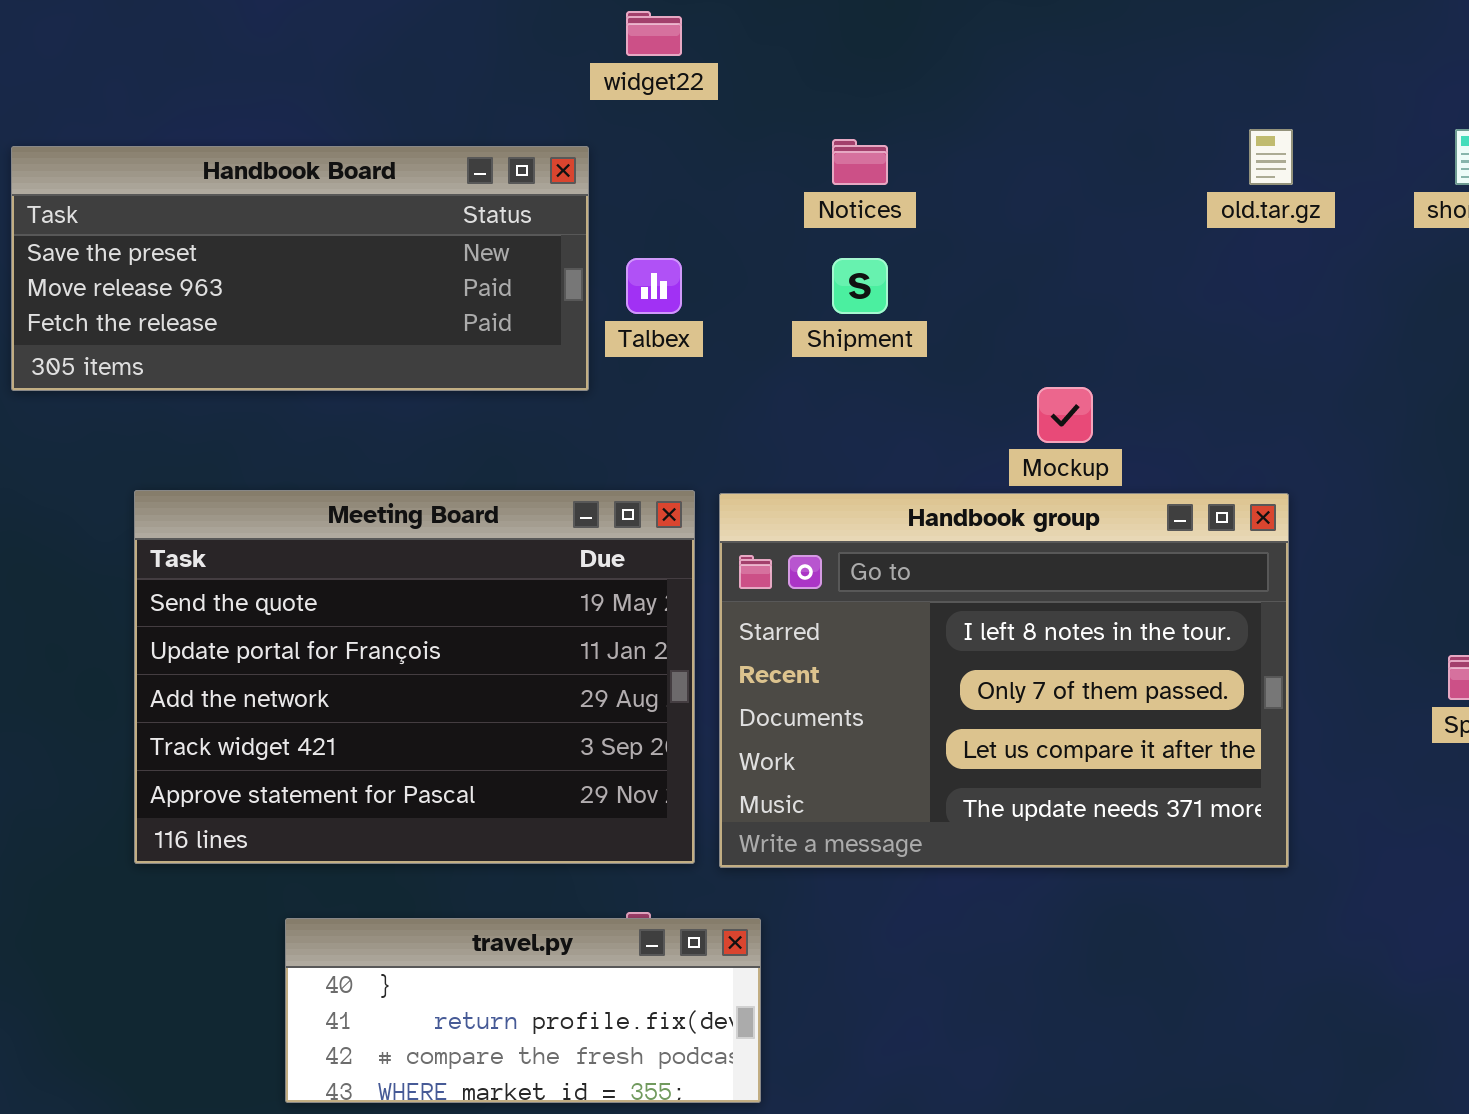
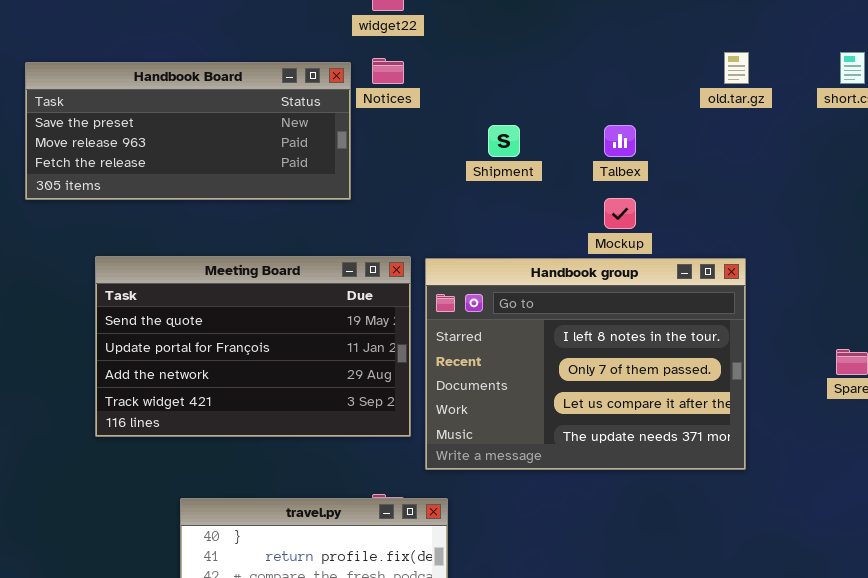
Notices: [832,139,888,185] -> [372,58,404,84], moved
Talbex: [626,258,682,314] -> [604,125,636,157], moved
Meeting Board: [134,490,695,864] -> [95,256,411,437], resized

